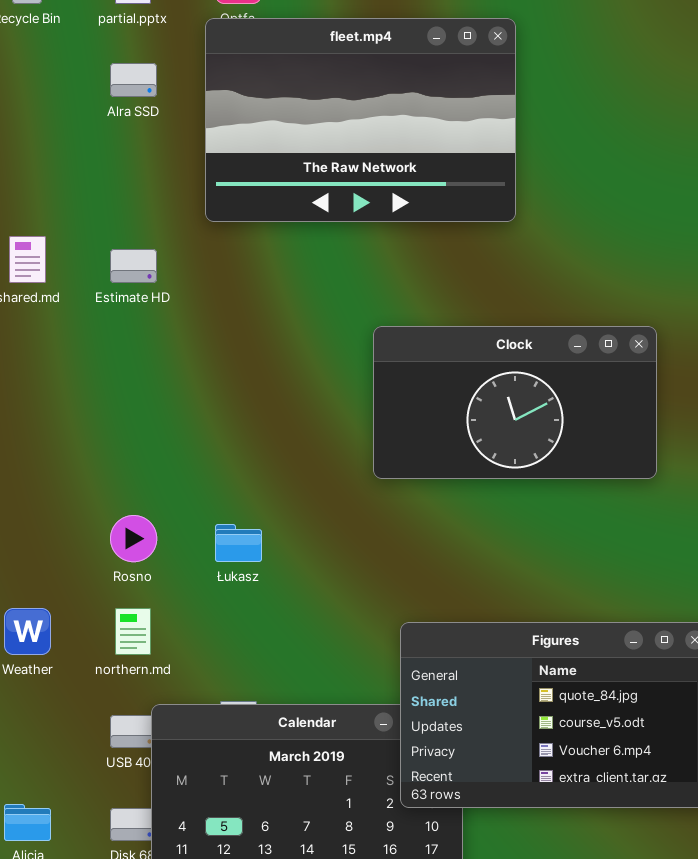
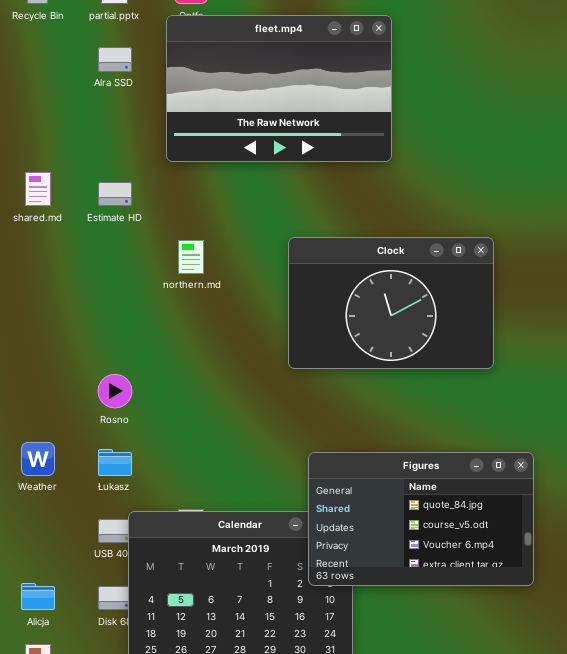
Clock: [373,326,657,479] -> [288,237,494,369], resized
Łukasz: [215,524,262,562] -> [98,449,132,476], moved
northern.md: [115,608,151,655] -> [178,240,204,274], moved

